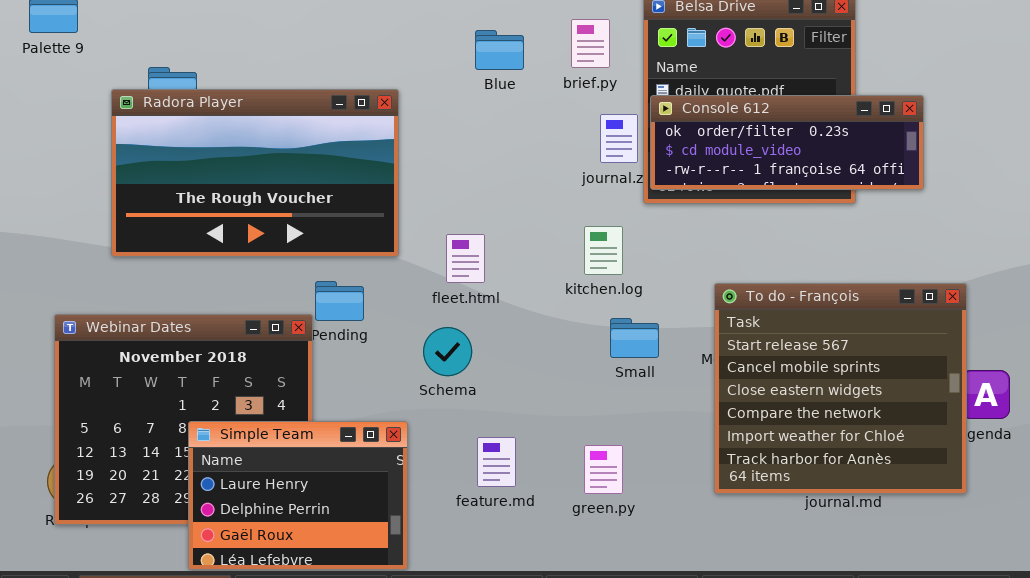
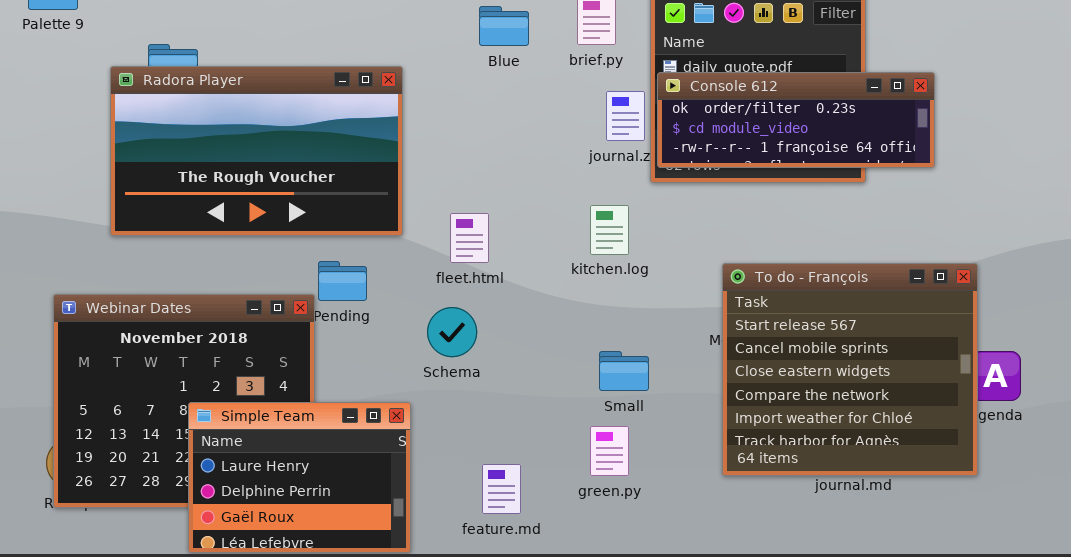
Small: [610,318,659,358] -> [599,351,649,391], moved
feature.md: [477,437,516,487] -> [482,464,521,514], moved

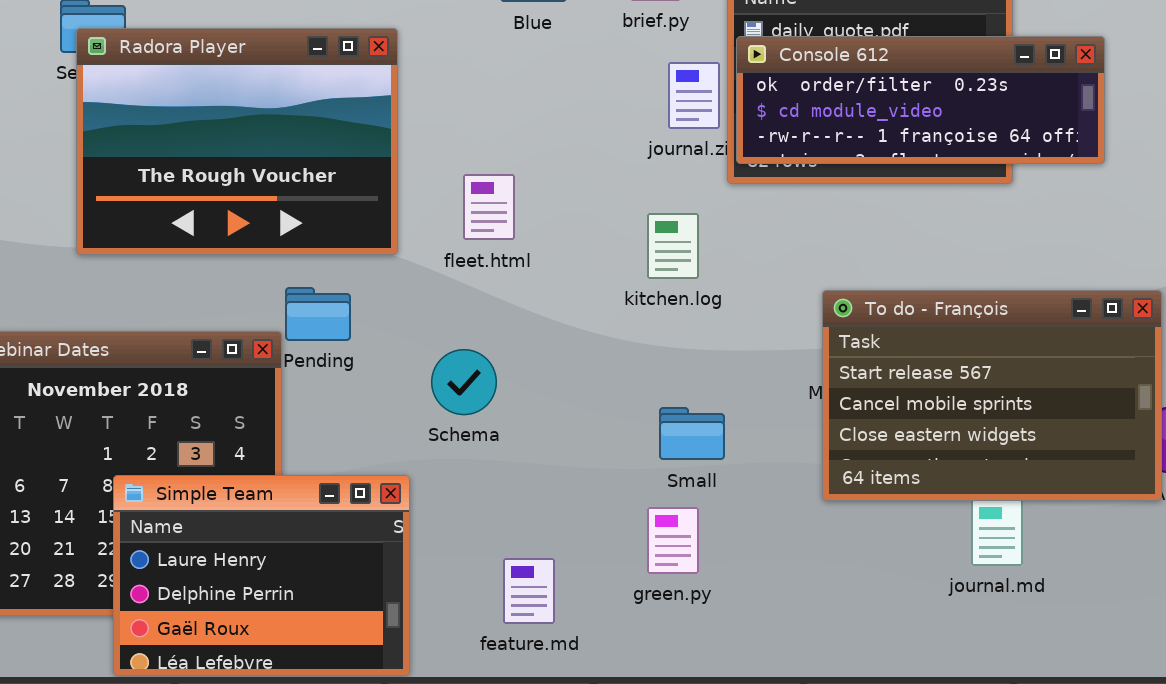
Radora Player: [110,66,403,236] -> [76,28,398,255], resized
fleet.html: [450,213,489,263] -> [463,174,515,240], moved
To do - François: [722,263,978,476] -> [822,290,1162,501], resized

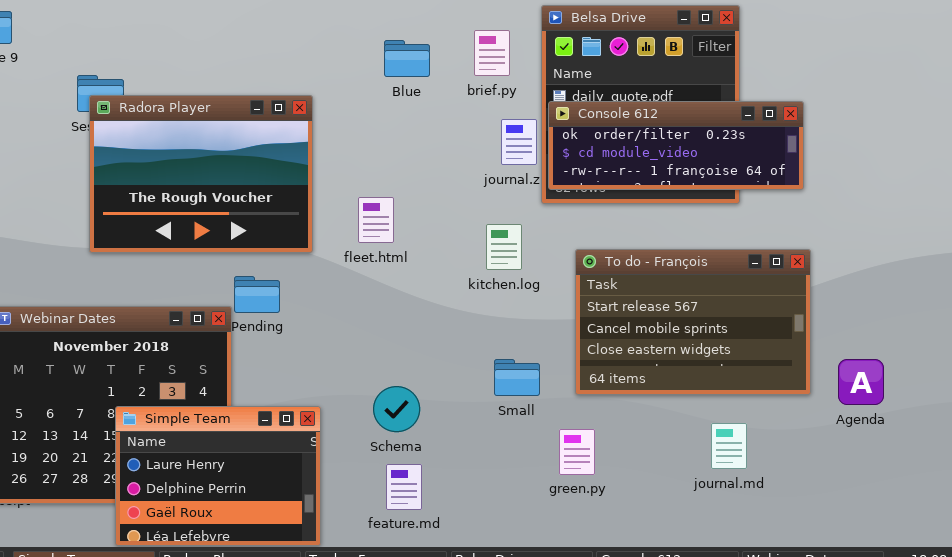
To do - François: [822,290,1162,501] -> [575,249,811,395], moved
Schema: [431,349,497,415] -> [373,386,420,432], moved
green.py: [647,507,699,574] -> [559,429,595,475], moved

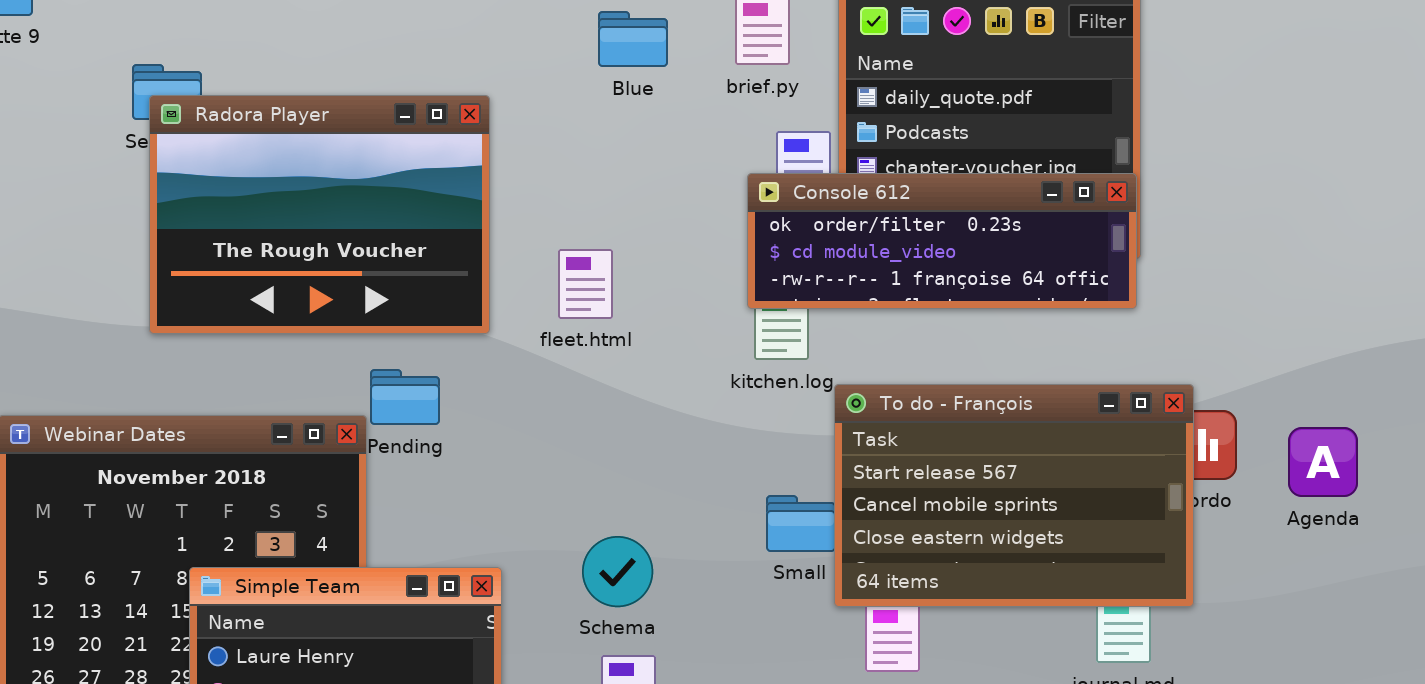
Console 612: [548,101,804,190] -> [747,173,1137,309], moved
To do - François: [575,249,811,395] -> [834,384,1194,607], moved
Agenda: [838,359,884,405] -> [1288,427,1358,497], moved

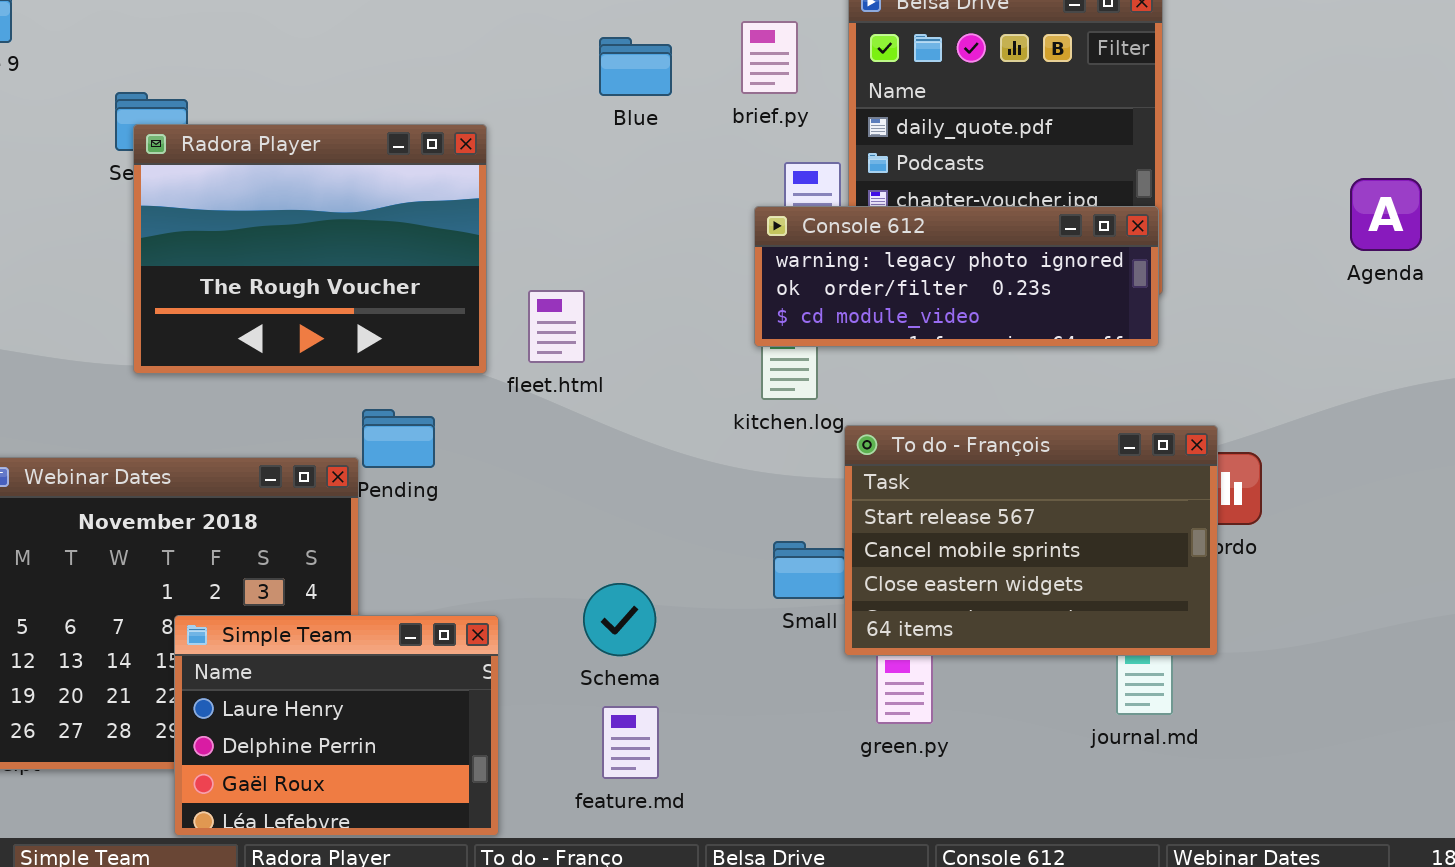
Console 612: [747,173,1137,309] -> [754,206,1159,347], scrolled up 1 row
fleet.html: [558,249,613,319] -> [528,290,585,363], moved
Agenda: [1288,427,1358,497] -> [1350,178,1422,251], moved

